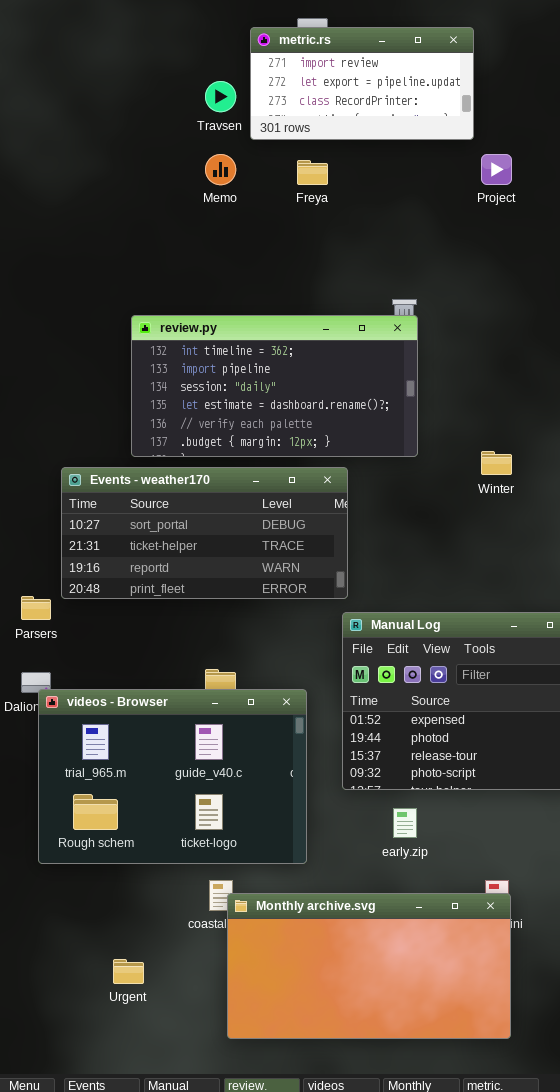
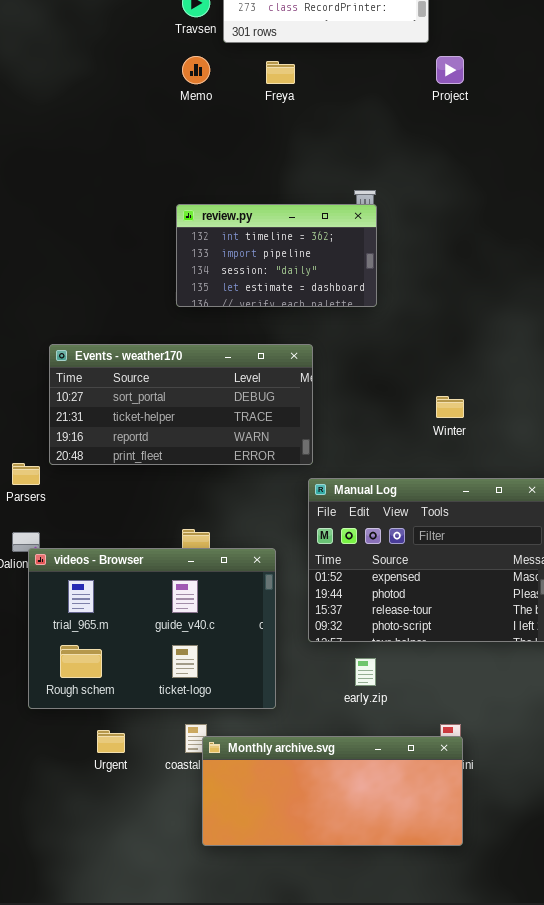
review.py: [131,315,418,457] -> [176,204,377,307], resized
Winter: [481,451,512,475] -> [436,396,464,418], moved
Monthly archive.svg: [227,893,511,1039] -> [202,736,463,846], resized
Urgent: [113,959,144,984] -> [97,730,125,753], moved

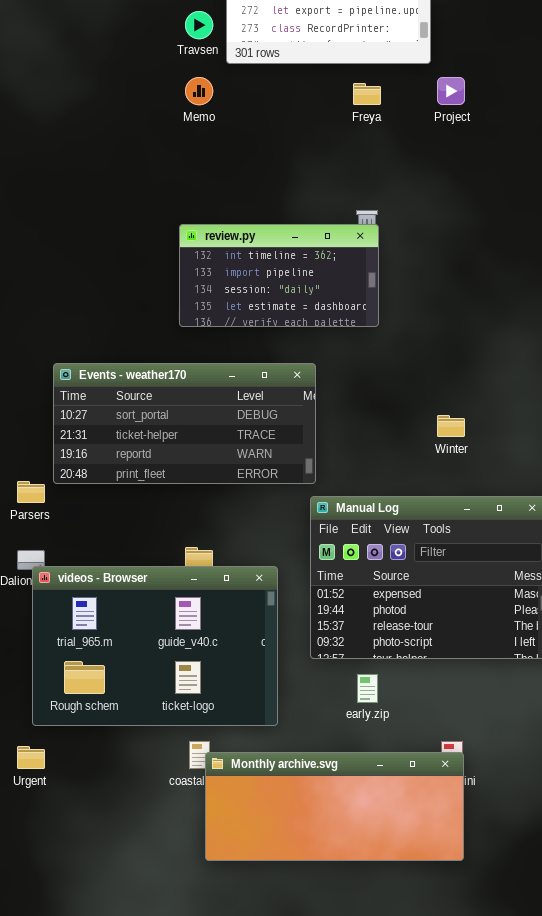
Freya: [266,61,295,84] -> [353,83,381,105], moved
Urgent: [97,730,125,753] -> [17,746,45,769], moved

